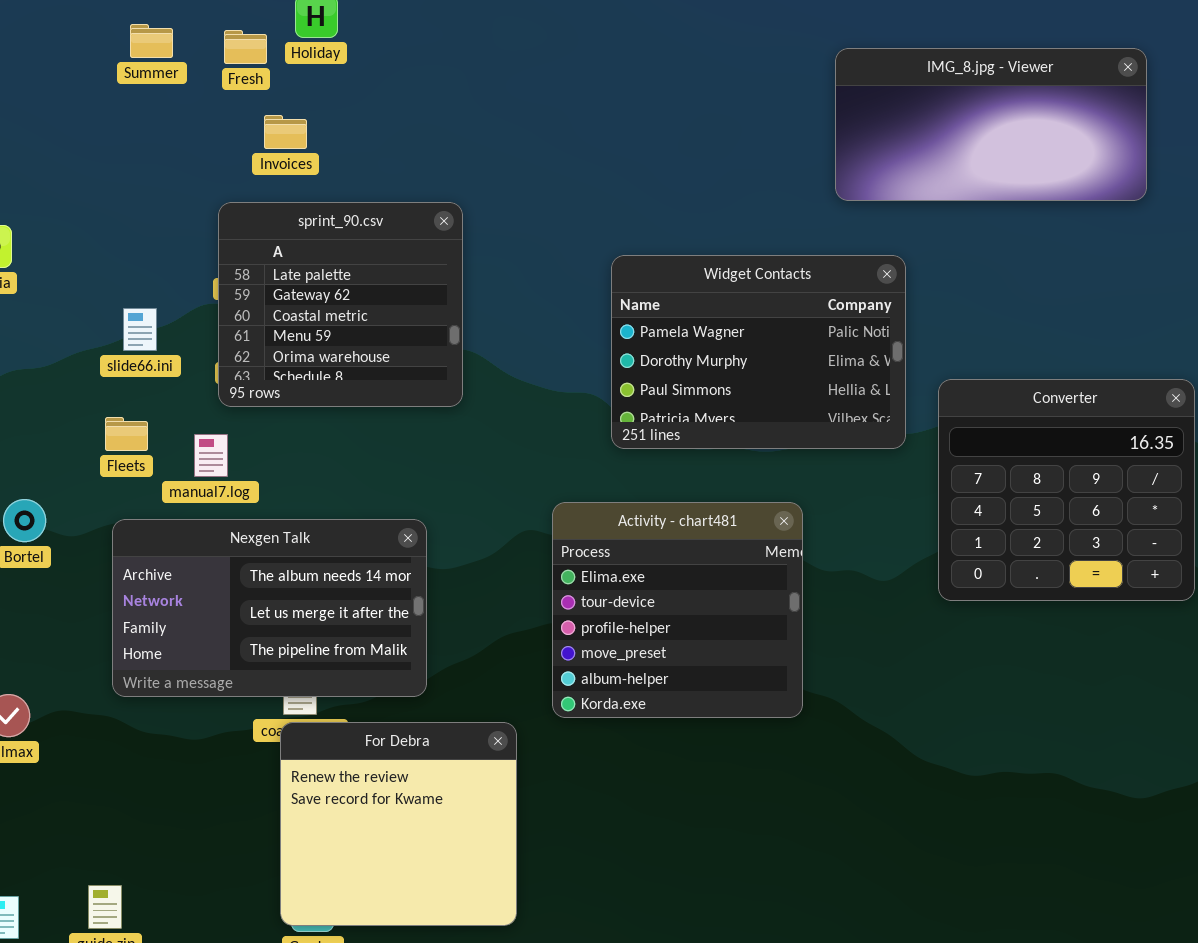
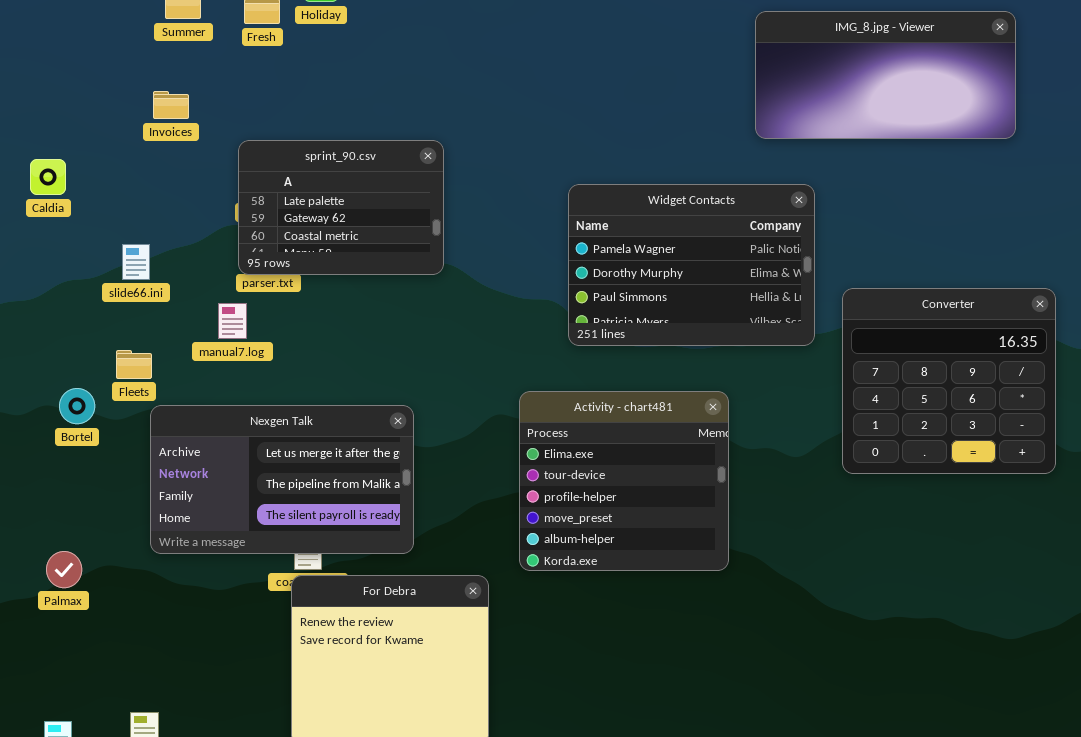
Invoices: [264,115,307,149] -> [153,91,189,119], moved
sprint_90.csv: [218,202,463,407] -> [238,140,444,275], resized
slide66.ini: [123,308,157,351] -> [122,244,150,280], moved
Fleets: [105,417,148,451] -> [116,350,152,379], moved
manual7.log: [194,434,228,477] -> [218,303,247,339], moved
Nexgen Talk: [112,519,427,697] -> [150,405,414,554], scrolled down 1 row

